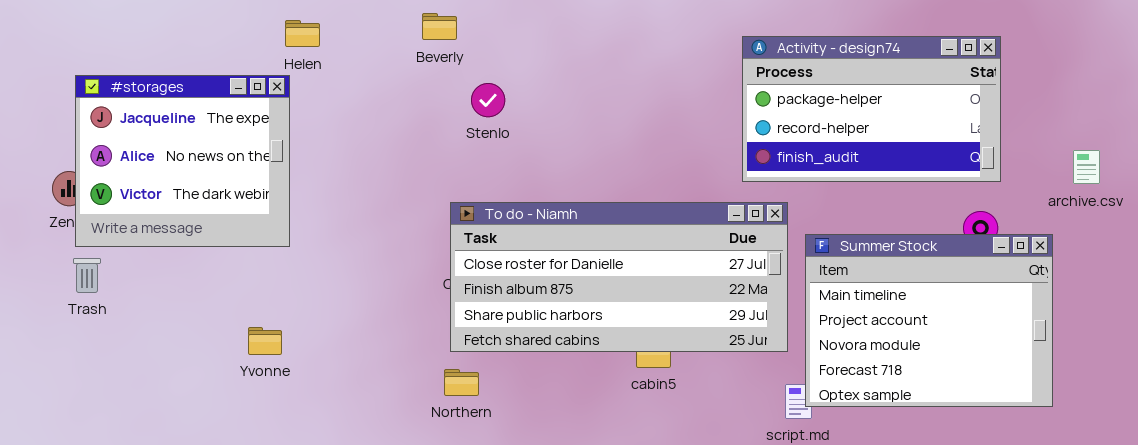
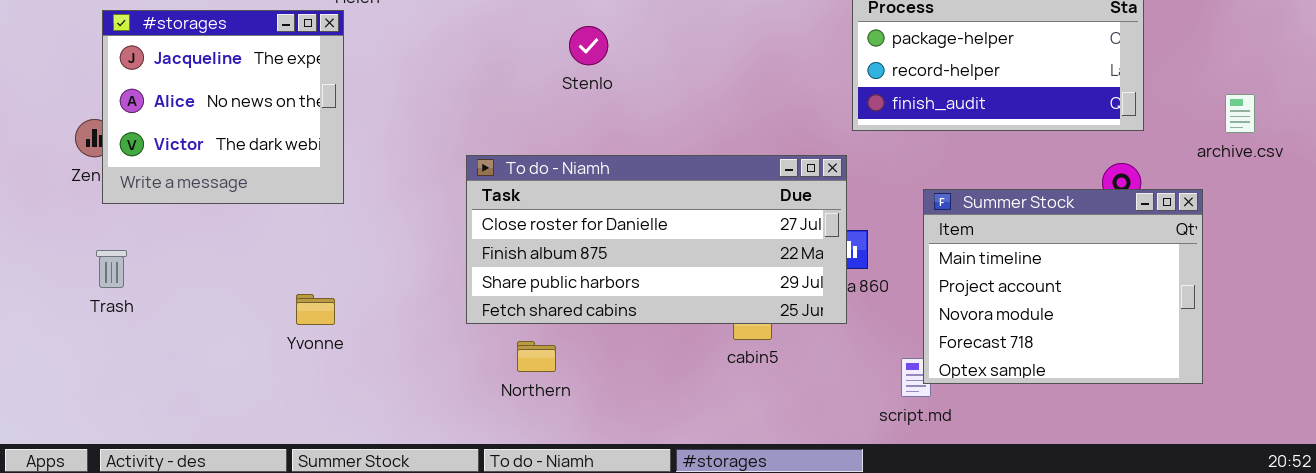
Stenlo: [471,83,505,117] -> [569,26,608,65], moved
To do - Niamh: [450,202,788,352] -> [466,155,847,324], moved
Trash: [73,258,101,293] -> [96,250,127,288], moved

